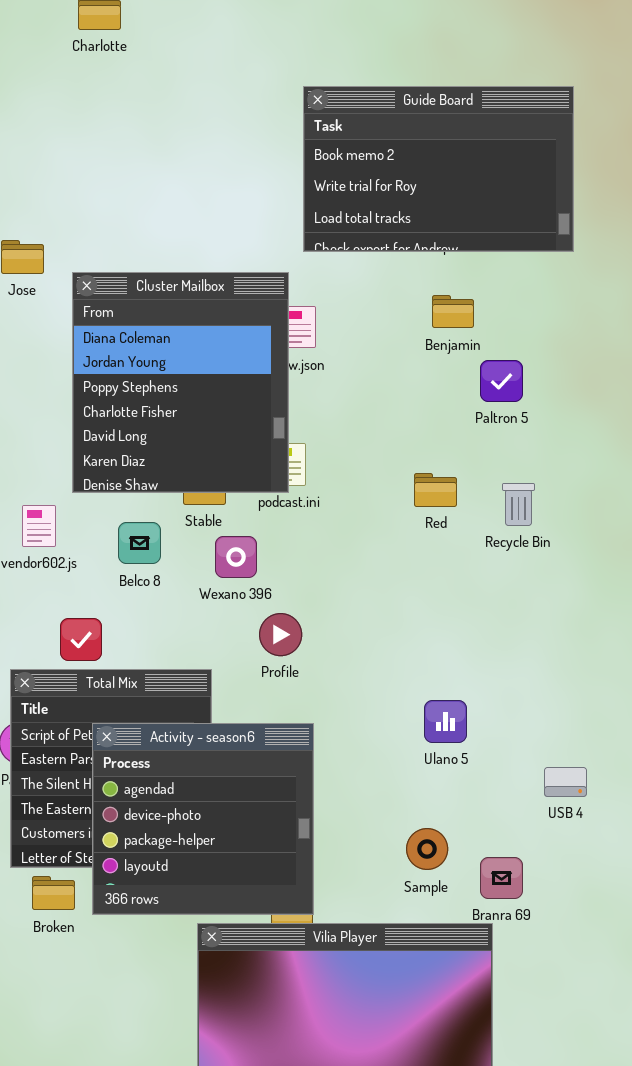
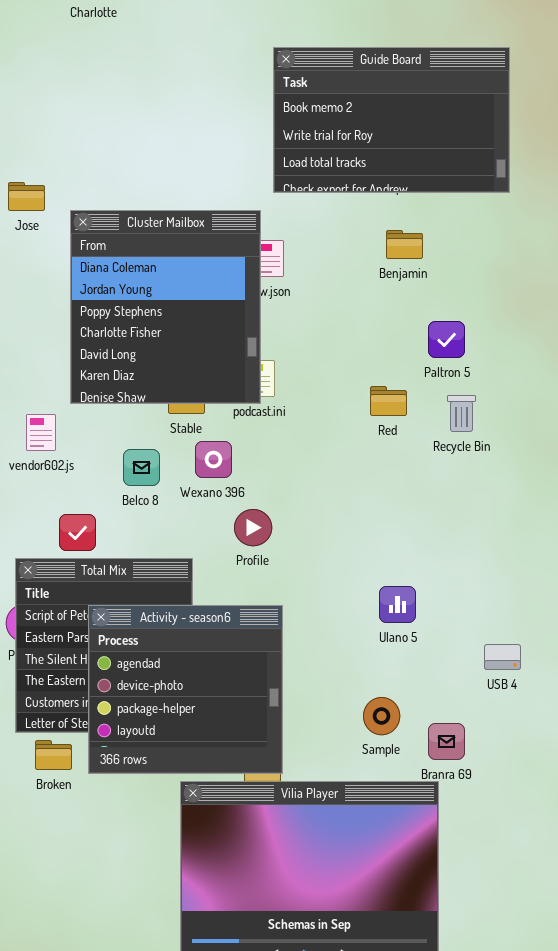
Paltron 5: [480,360,523,402] -> [428,321,465,358], moved
Belco 8: [118,522,161,564] -> [123,449,160,486], moved

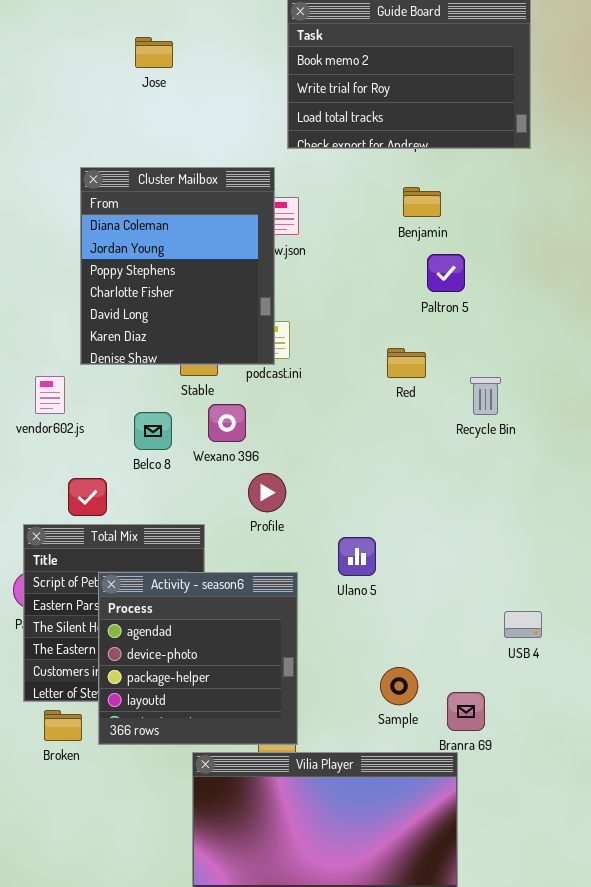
Jose: [8,182,45,211] -> [135,37,173,68], moved
Paltron 5: [428,321,465,358] -> [427,254,465,292], moved
Recycle Bin: [447,395,476,432] -> [470,377,501,415], moved
Ulano 5: [379,586,416,623] -> [338,537,376,576], moved

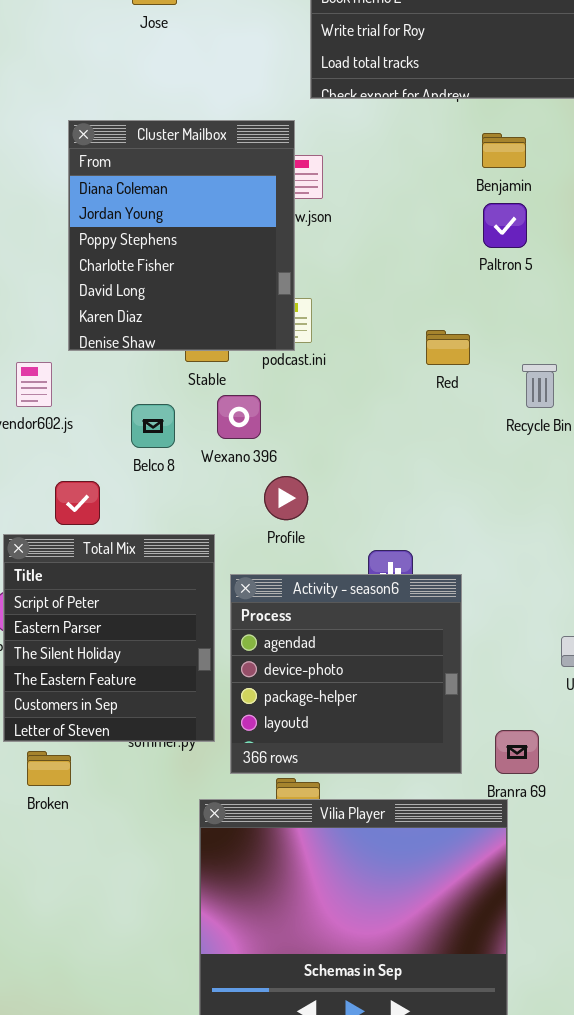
Benjamin: [403,187,441,217] -> [482,133,526,168], moved
Paltron 5: [427,254,465,292] -> [483,203,527,248], moved
Activity - season6: [98,572,298,745] -> [230,574,462,774], moved

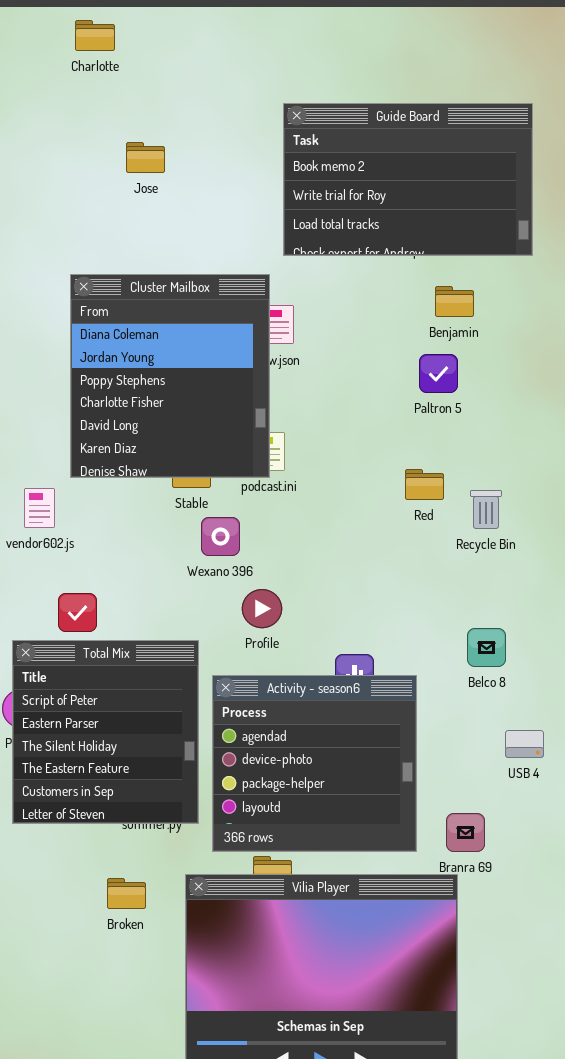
Paltron 5: [483,203,527,248] -> [419,354,458,393], moved
Red: [426,330,470,365] -> [405,469,444,500], moved
Belco 8: [131,404,175,448] -> [467,628,506,667], moved
Broken: [27,751,71,786] -> [107,878,146,909], moved

